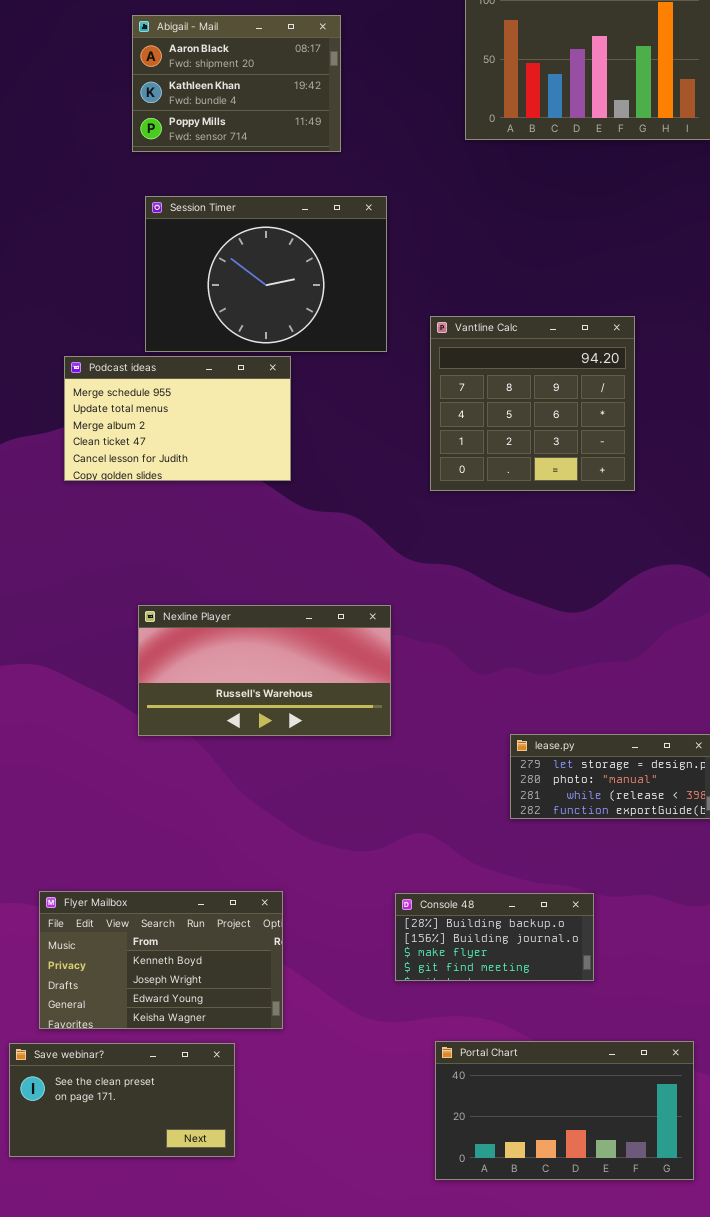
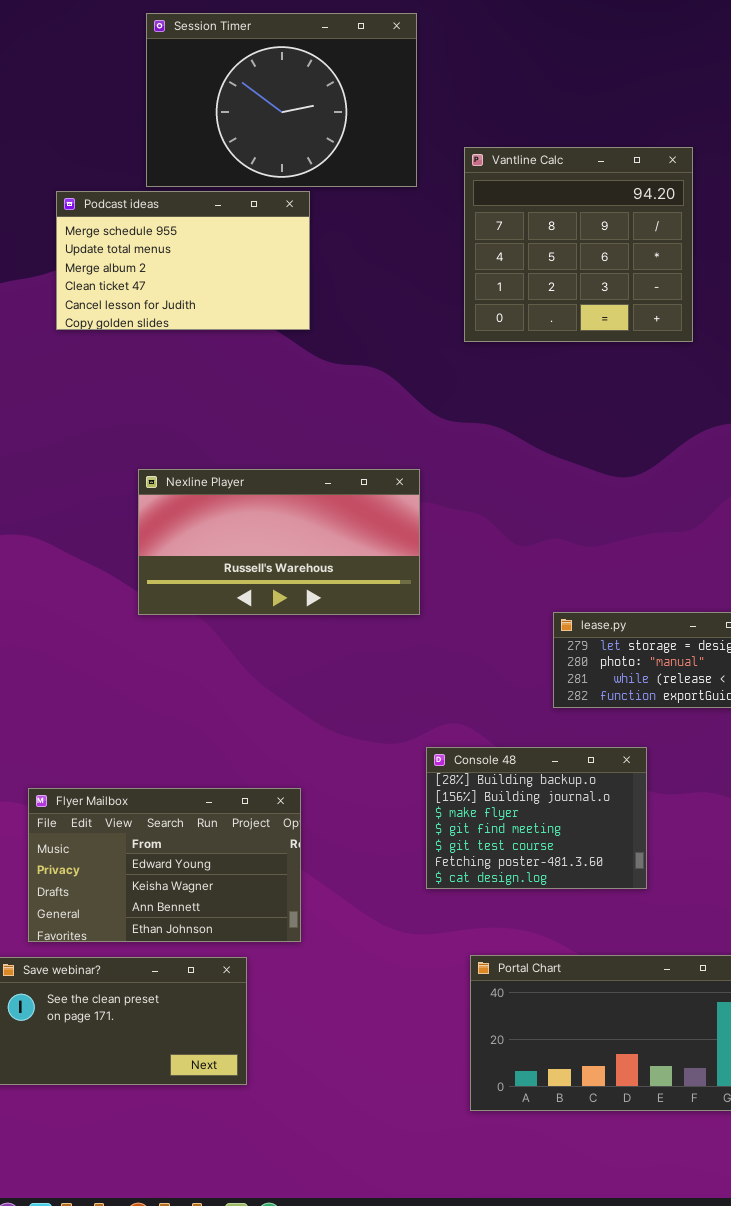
Flyer Mailbox: [39,891,283,1029] -> [28,788,301,942], scrolled down 2 rows
Console 48: [395,893,594,981] -> [426,747,647,889], resized

